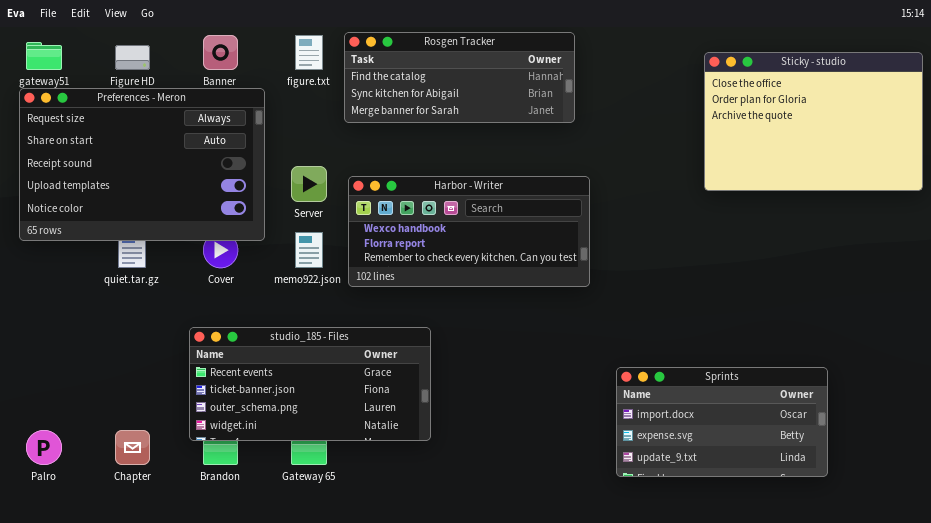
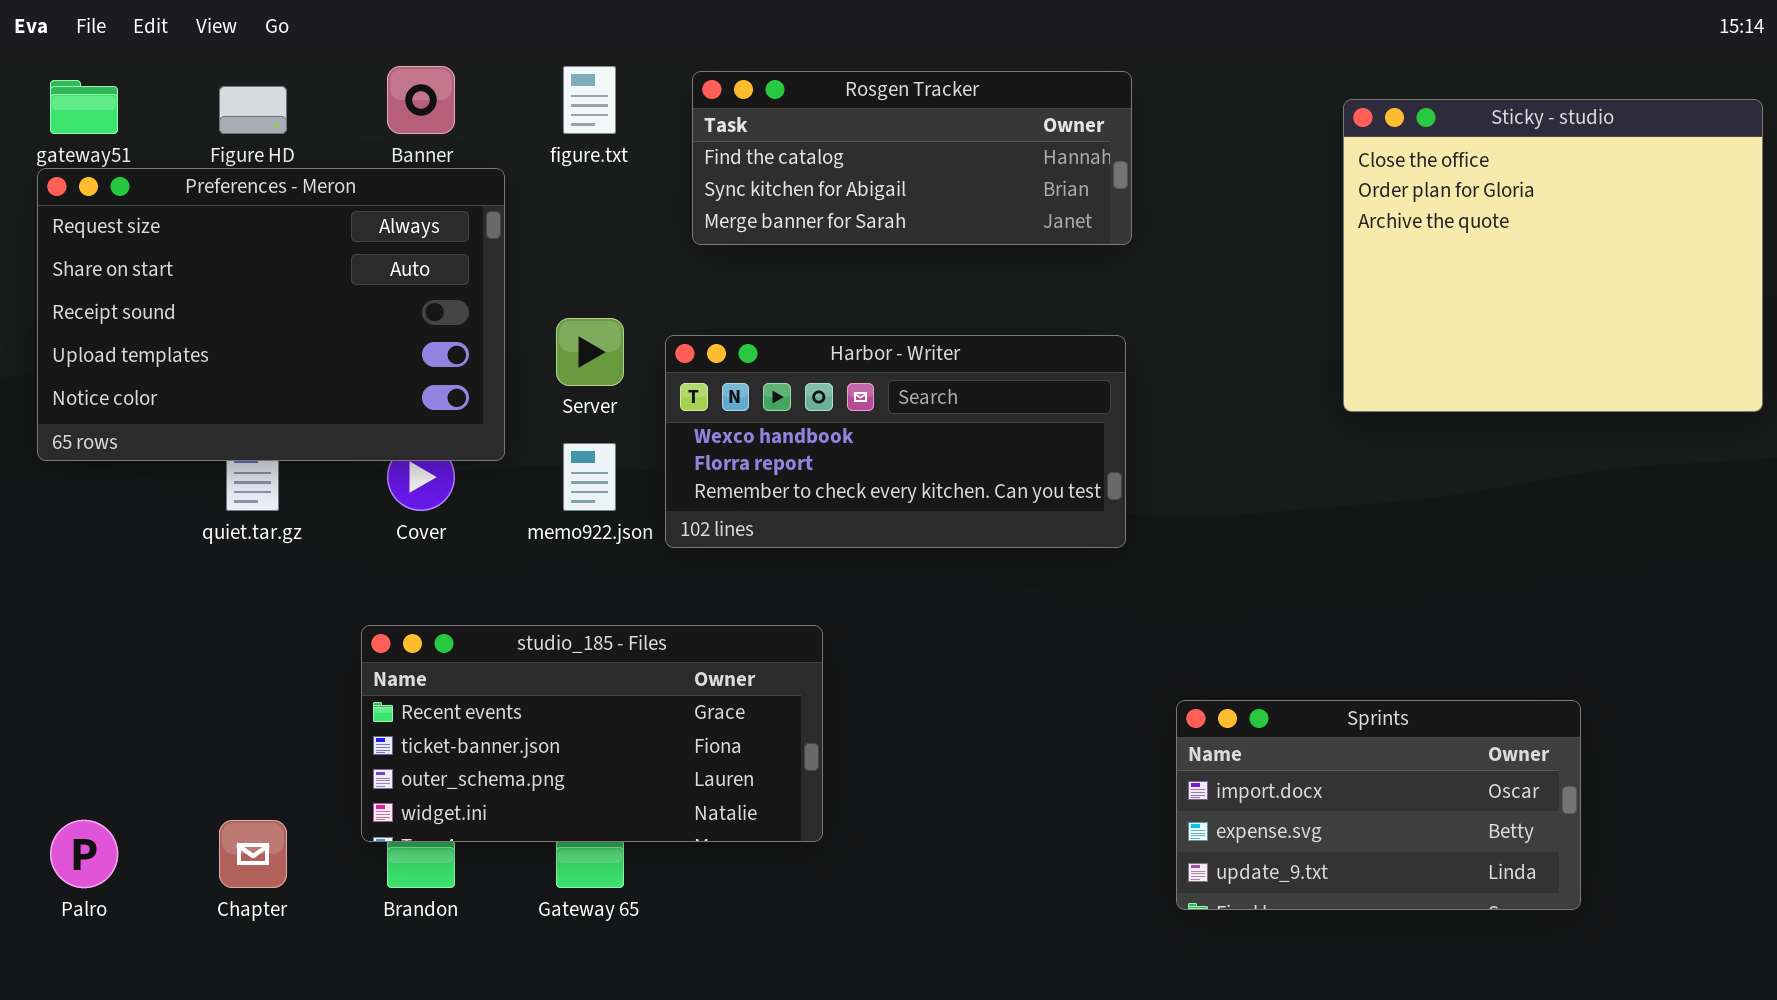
Rosgen Tracker: [344,32,575,123] -> [692,71,1132,245], moved
Sticky - studio: [704,52,923,191] -> [1343,99,1763,412], resized

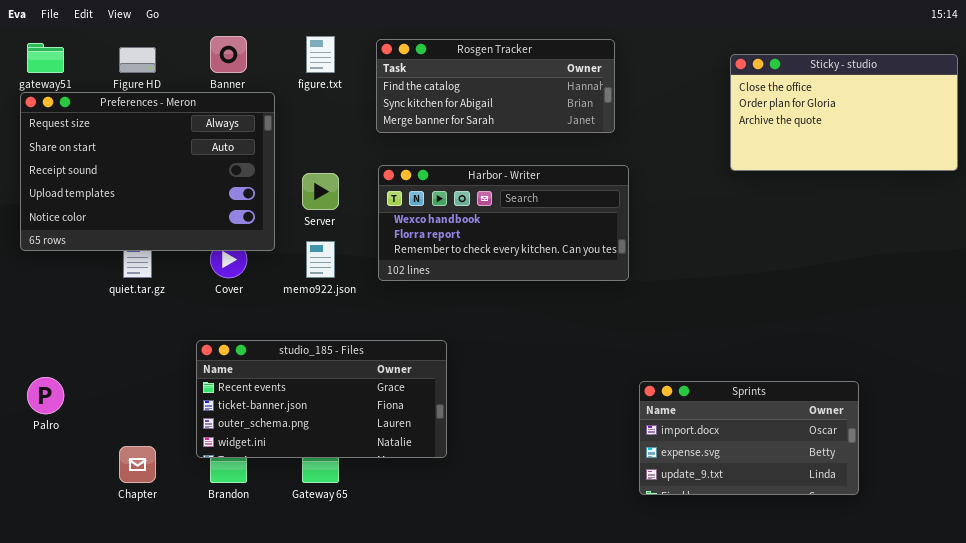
Sticky - studio: [1343,99,1763,412] -> [730,54,958,171], resized
Harbor - Writer: [665,335,1126,548] -> [378,165,629,281], moved
Palro: [50,820,118,888] -> [27,377,64,414], moved

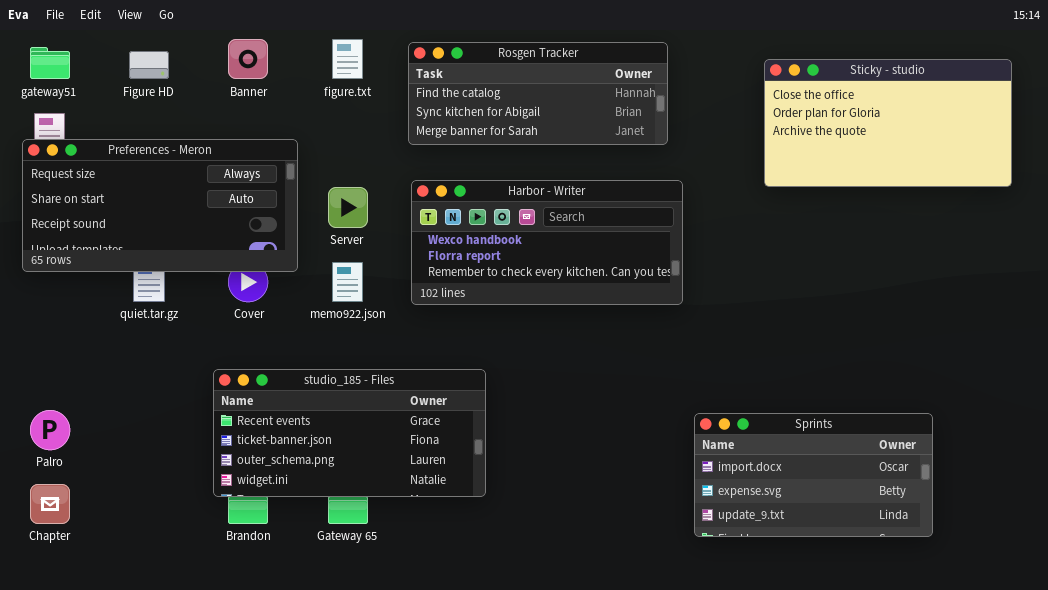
Sticky - studio: [730,54,958,171] -> [764,59,1012,187], moved
Preferences - Meron: [20,92,275,251] -> [22,139,298,272], resized
Chapter: [119,446,156,483] -> [30,484,70,524], moved

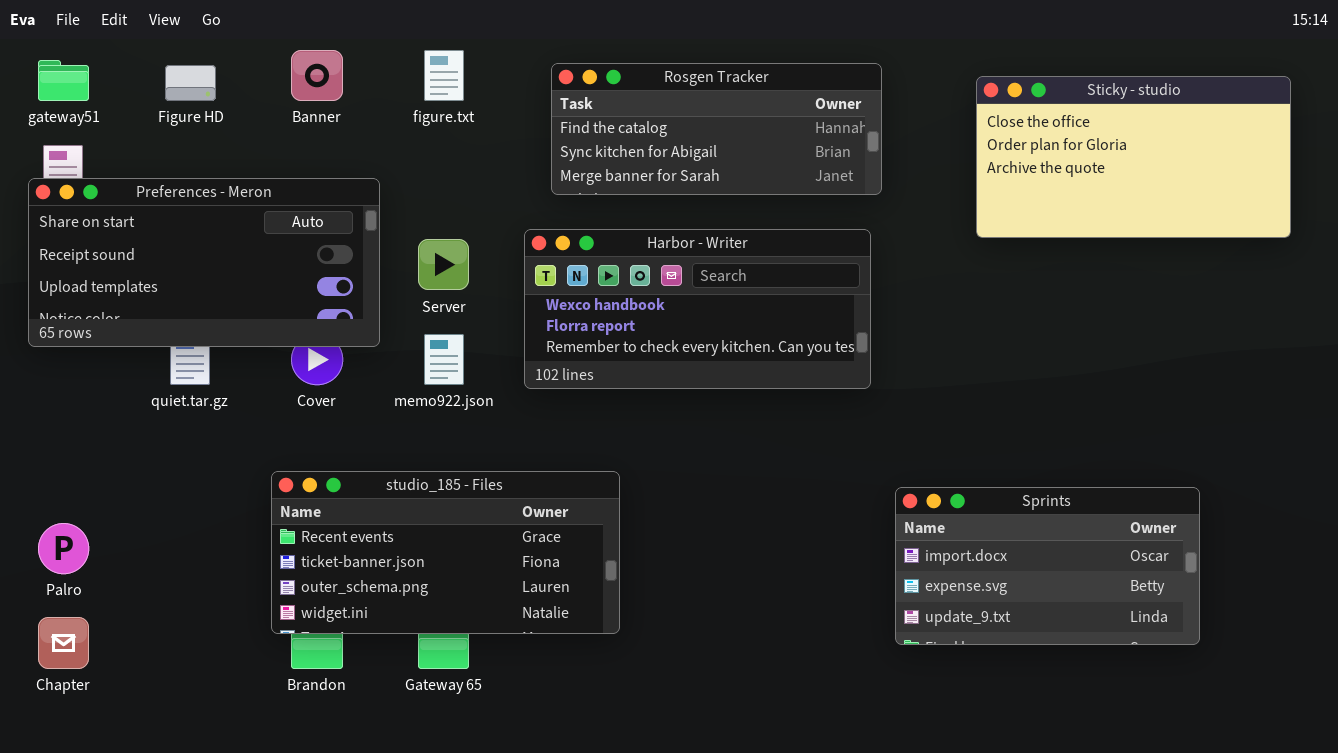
Rosgen Tracker: [408,42,668,145] -> [551,63,882,195], moved
Preferences - Meron: [22,139,298,272] -> [28,178,380,347], scrolled down 1 row
Sprints: [694,413,933,537] -> [895,487,1200,645], moved

